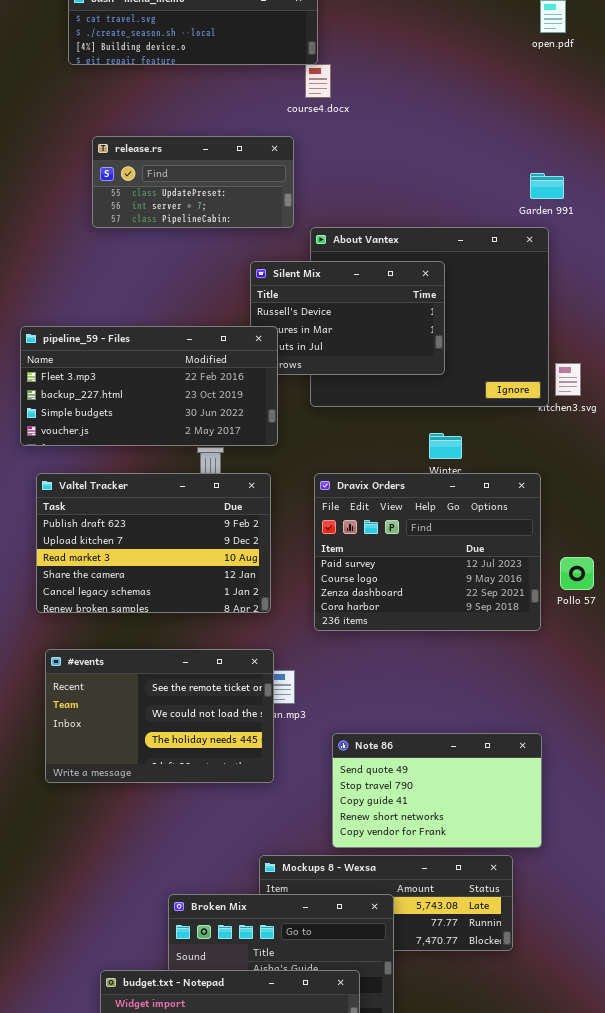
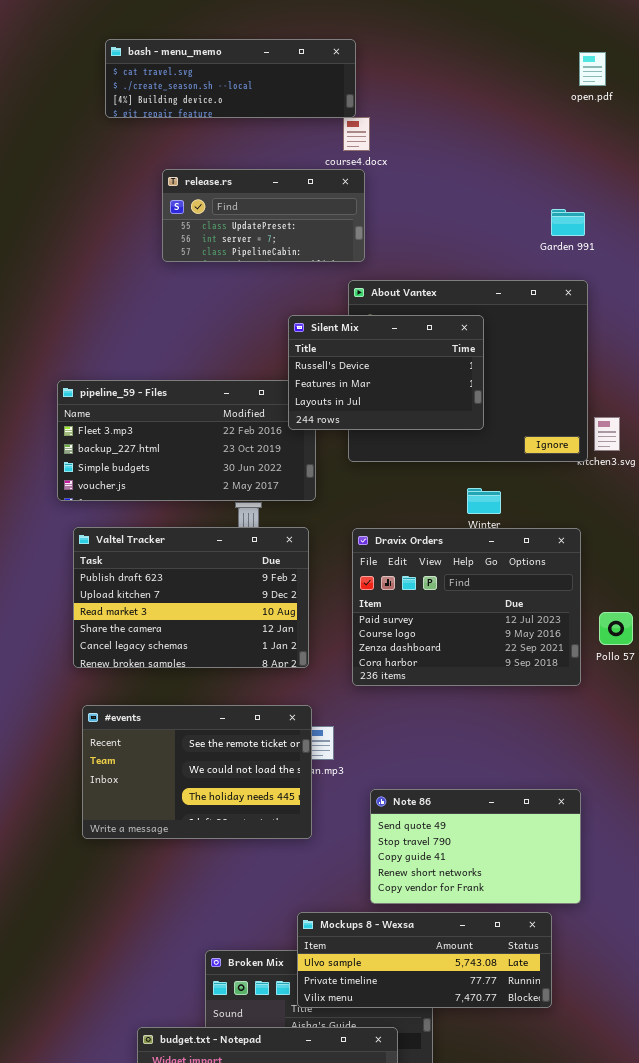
release.rs: [92,136,294,228] -> [162,169,365,262], moved
Garden 991: [530,173,564,199] -> [551,209,585,236], moved
Silent Mix: [250,261,445,375] -> [288,315,484,430], raised
Mockups 8 - Wexsa: [259,855,513,951] -> [297,912,552,1008], raised

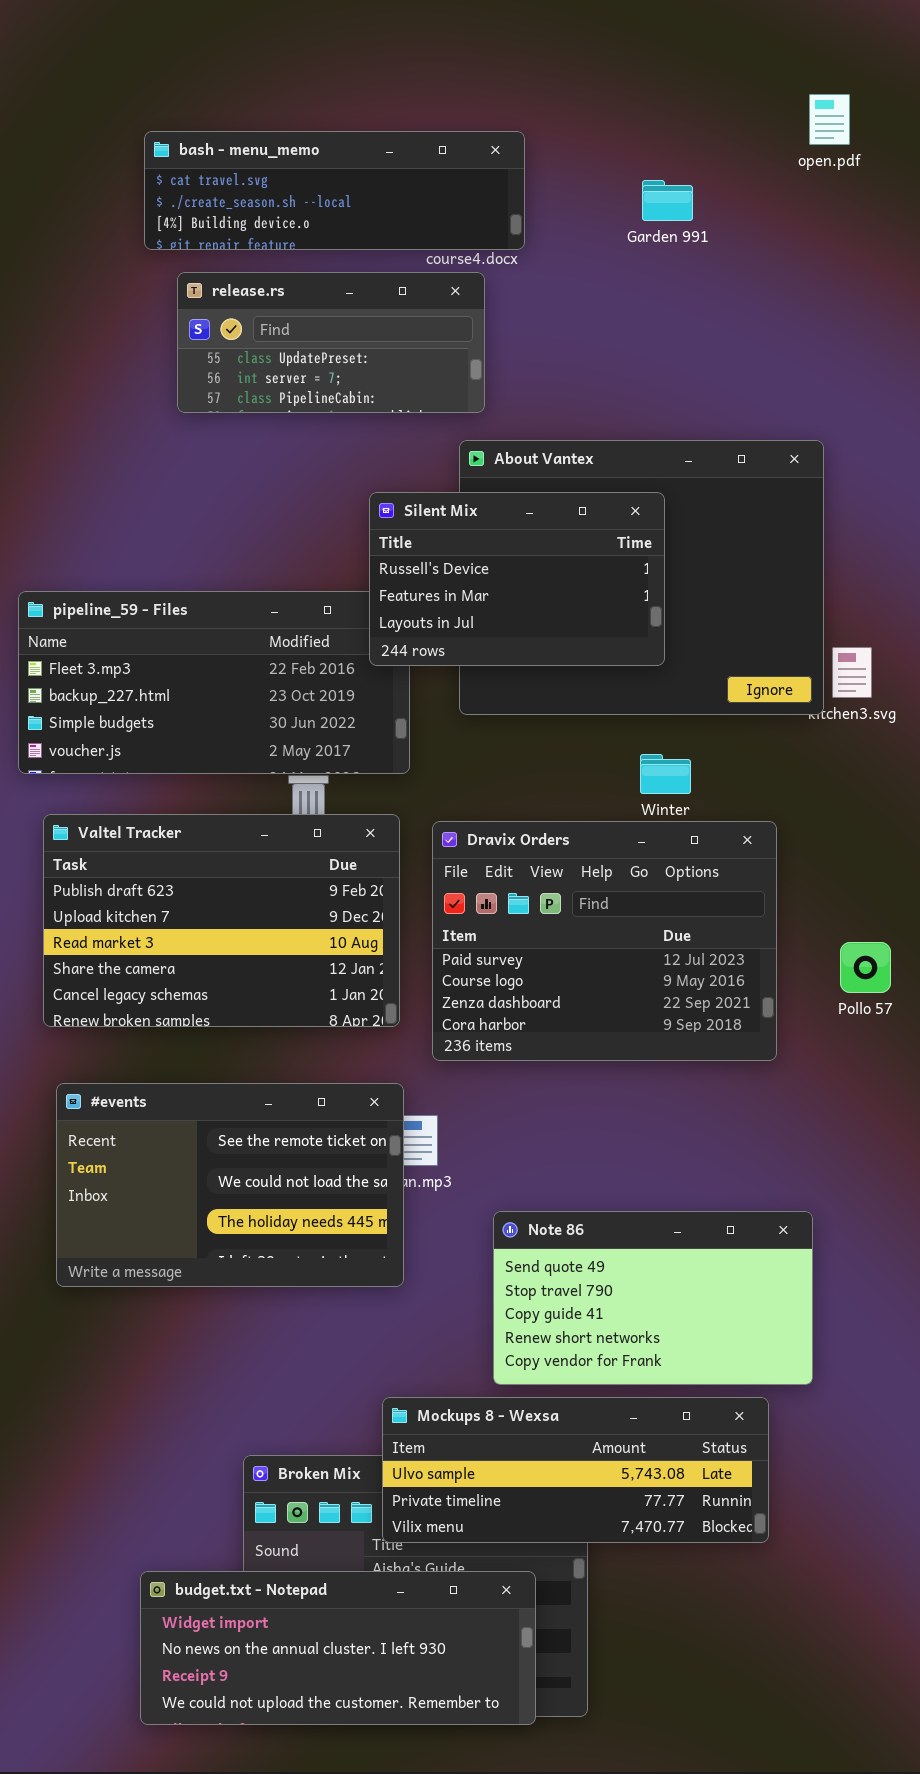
bash - menu_memo: [105,39,356,118] -> [144,131,525,250], moved
Garden 991: [551,209,585,236] -> [642,180,693,221], moved
Dravix Orders: [352,528,581,686] -> [432,821,777,1061], moved

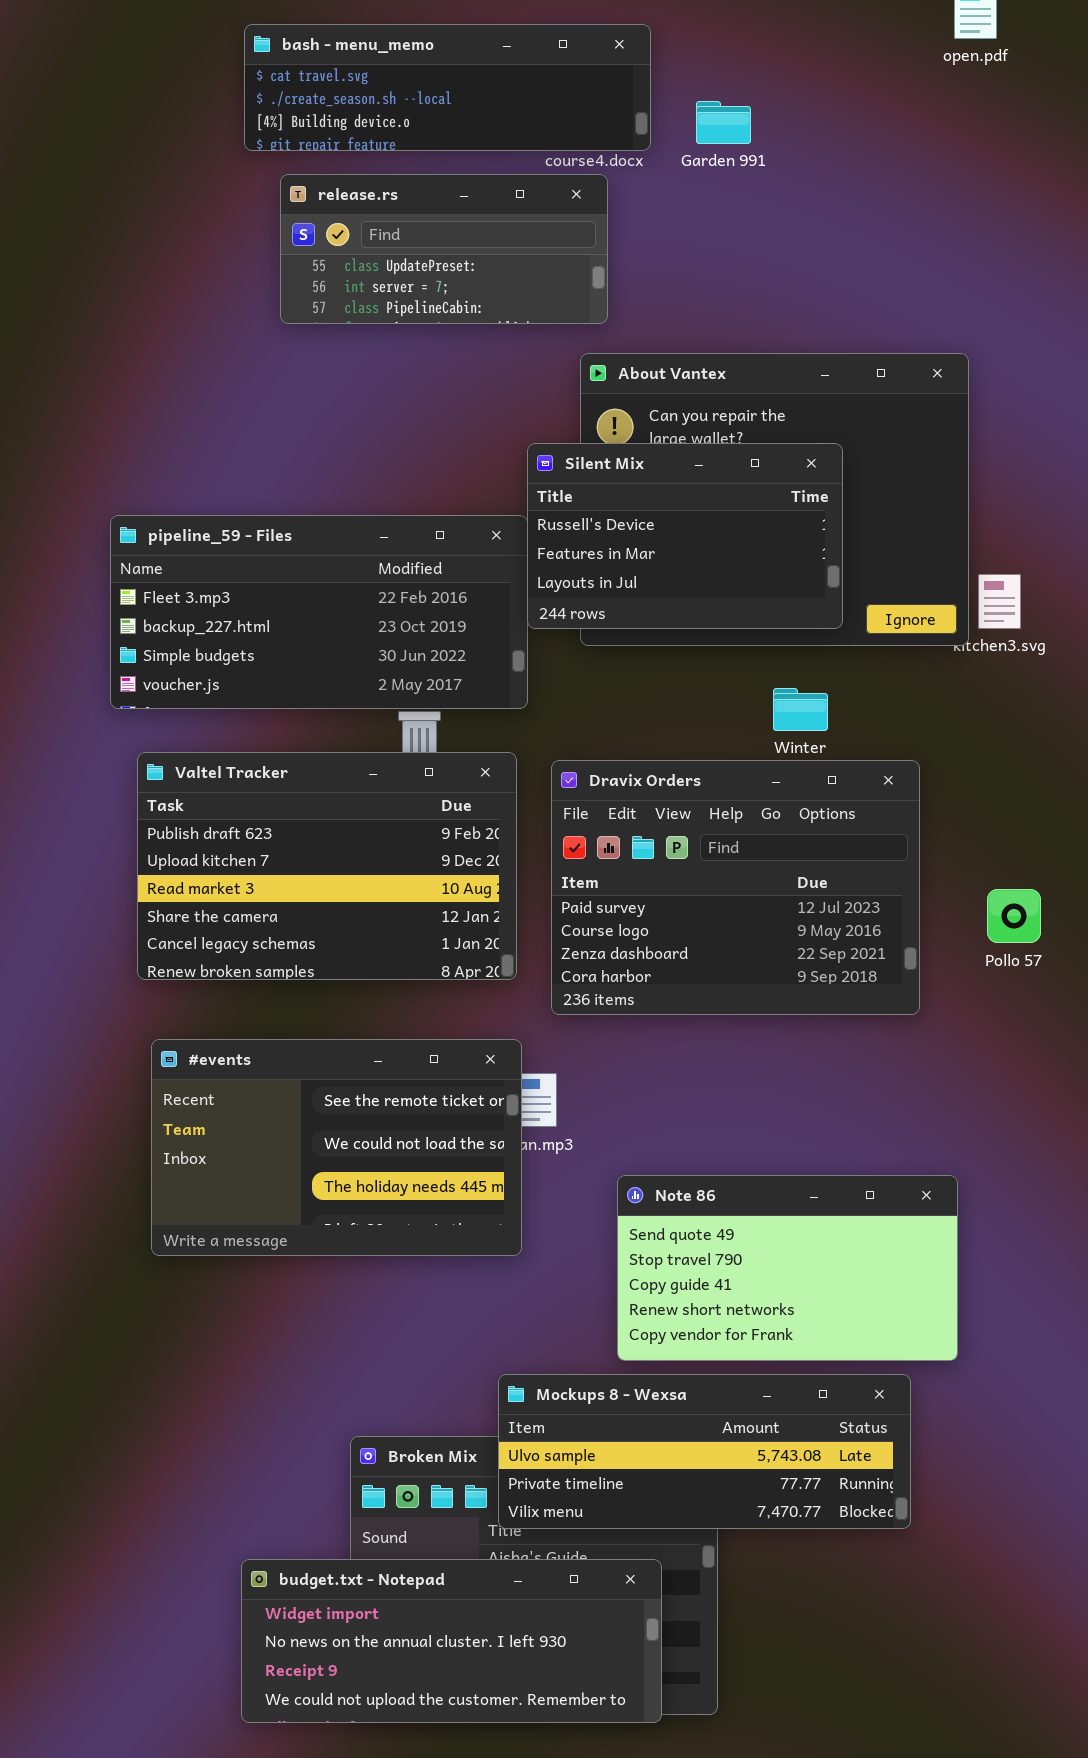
Garden 991: [642,180,693,221] -> [696,101,751,144], moved
Silent Mix: [369,492,665,666] -> [527,443,843,629], moved

